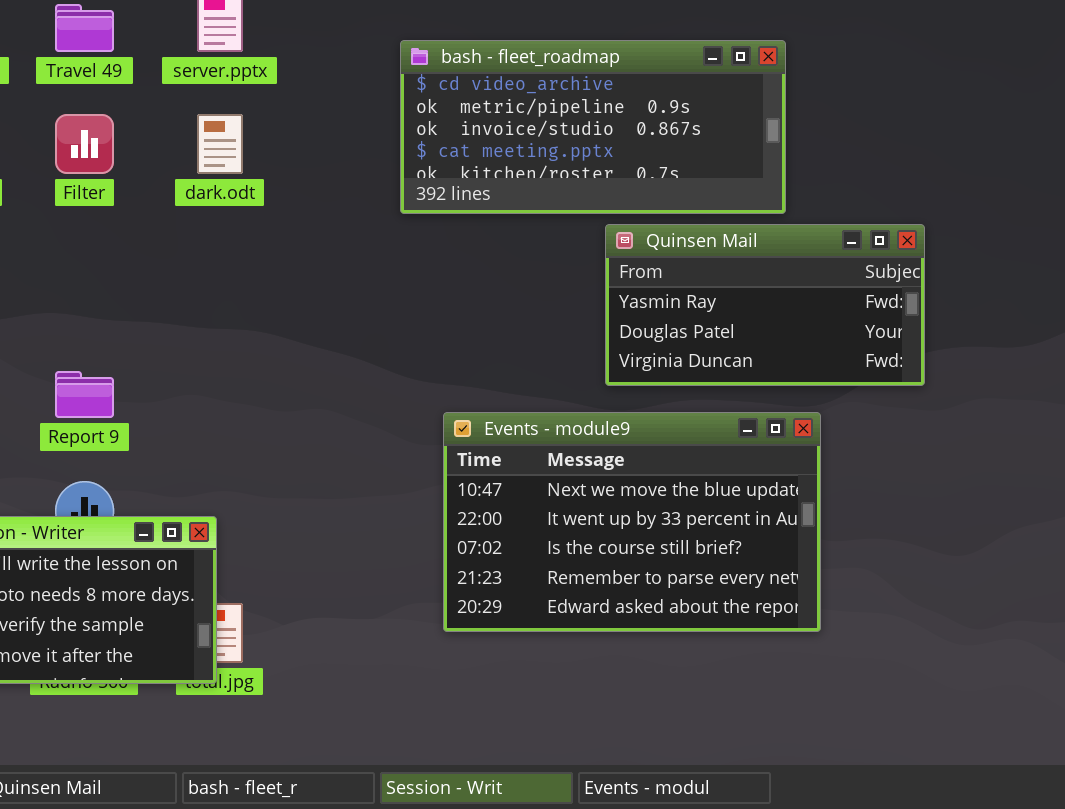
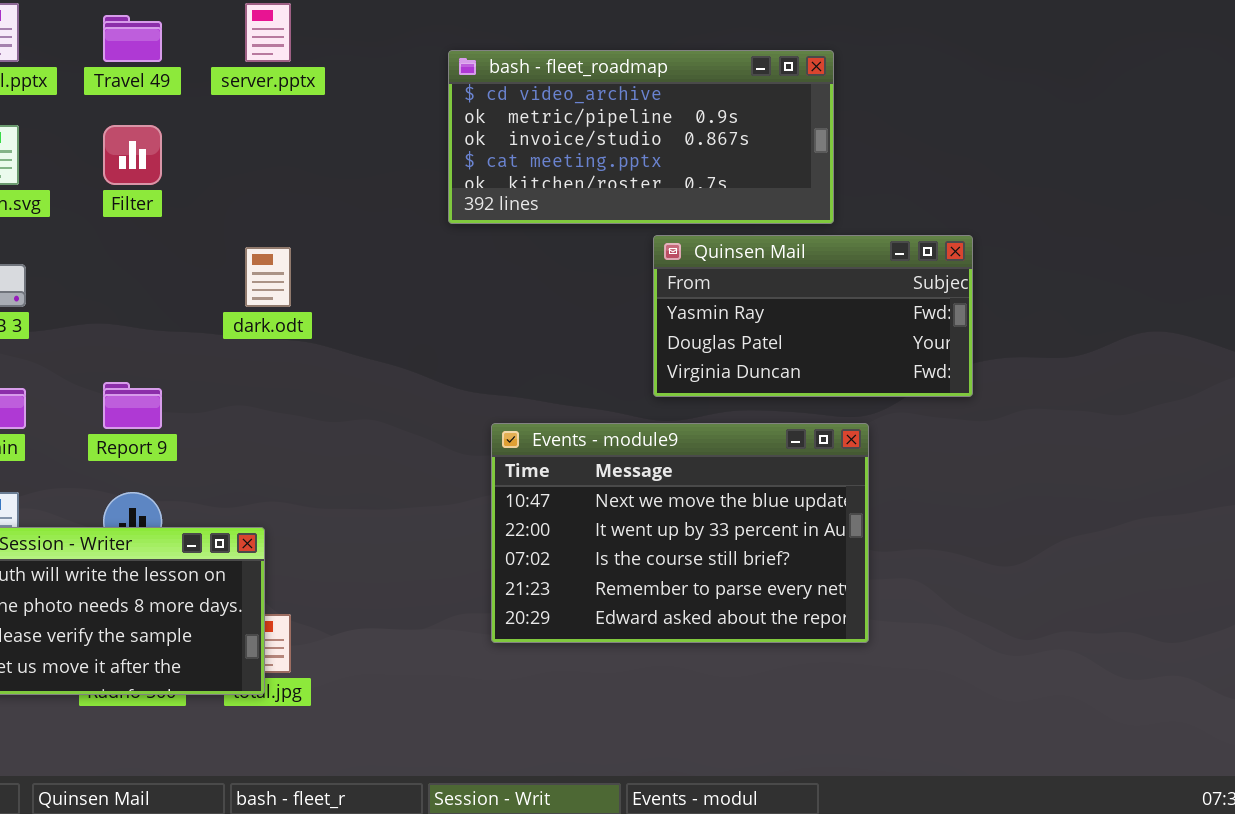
dark.odt: [197,114,243,174] -> [245,247,291,307], moved

